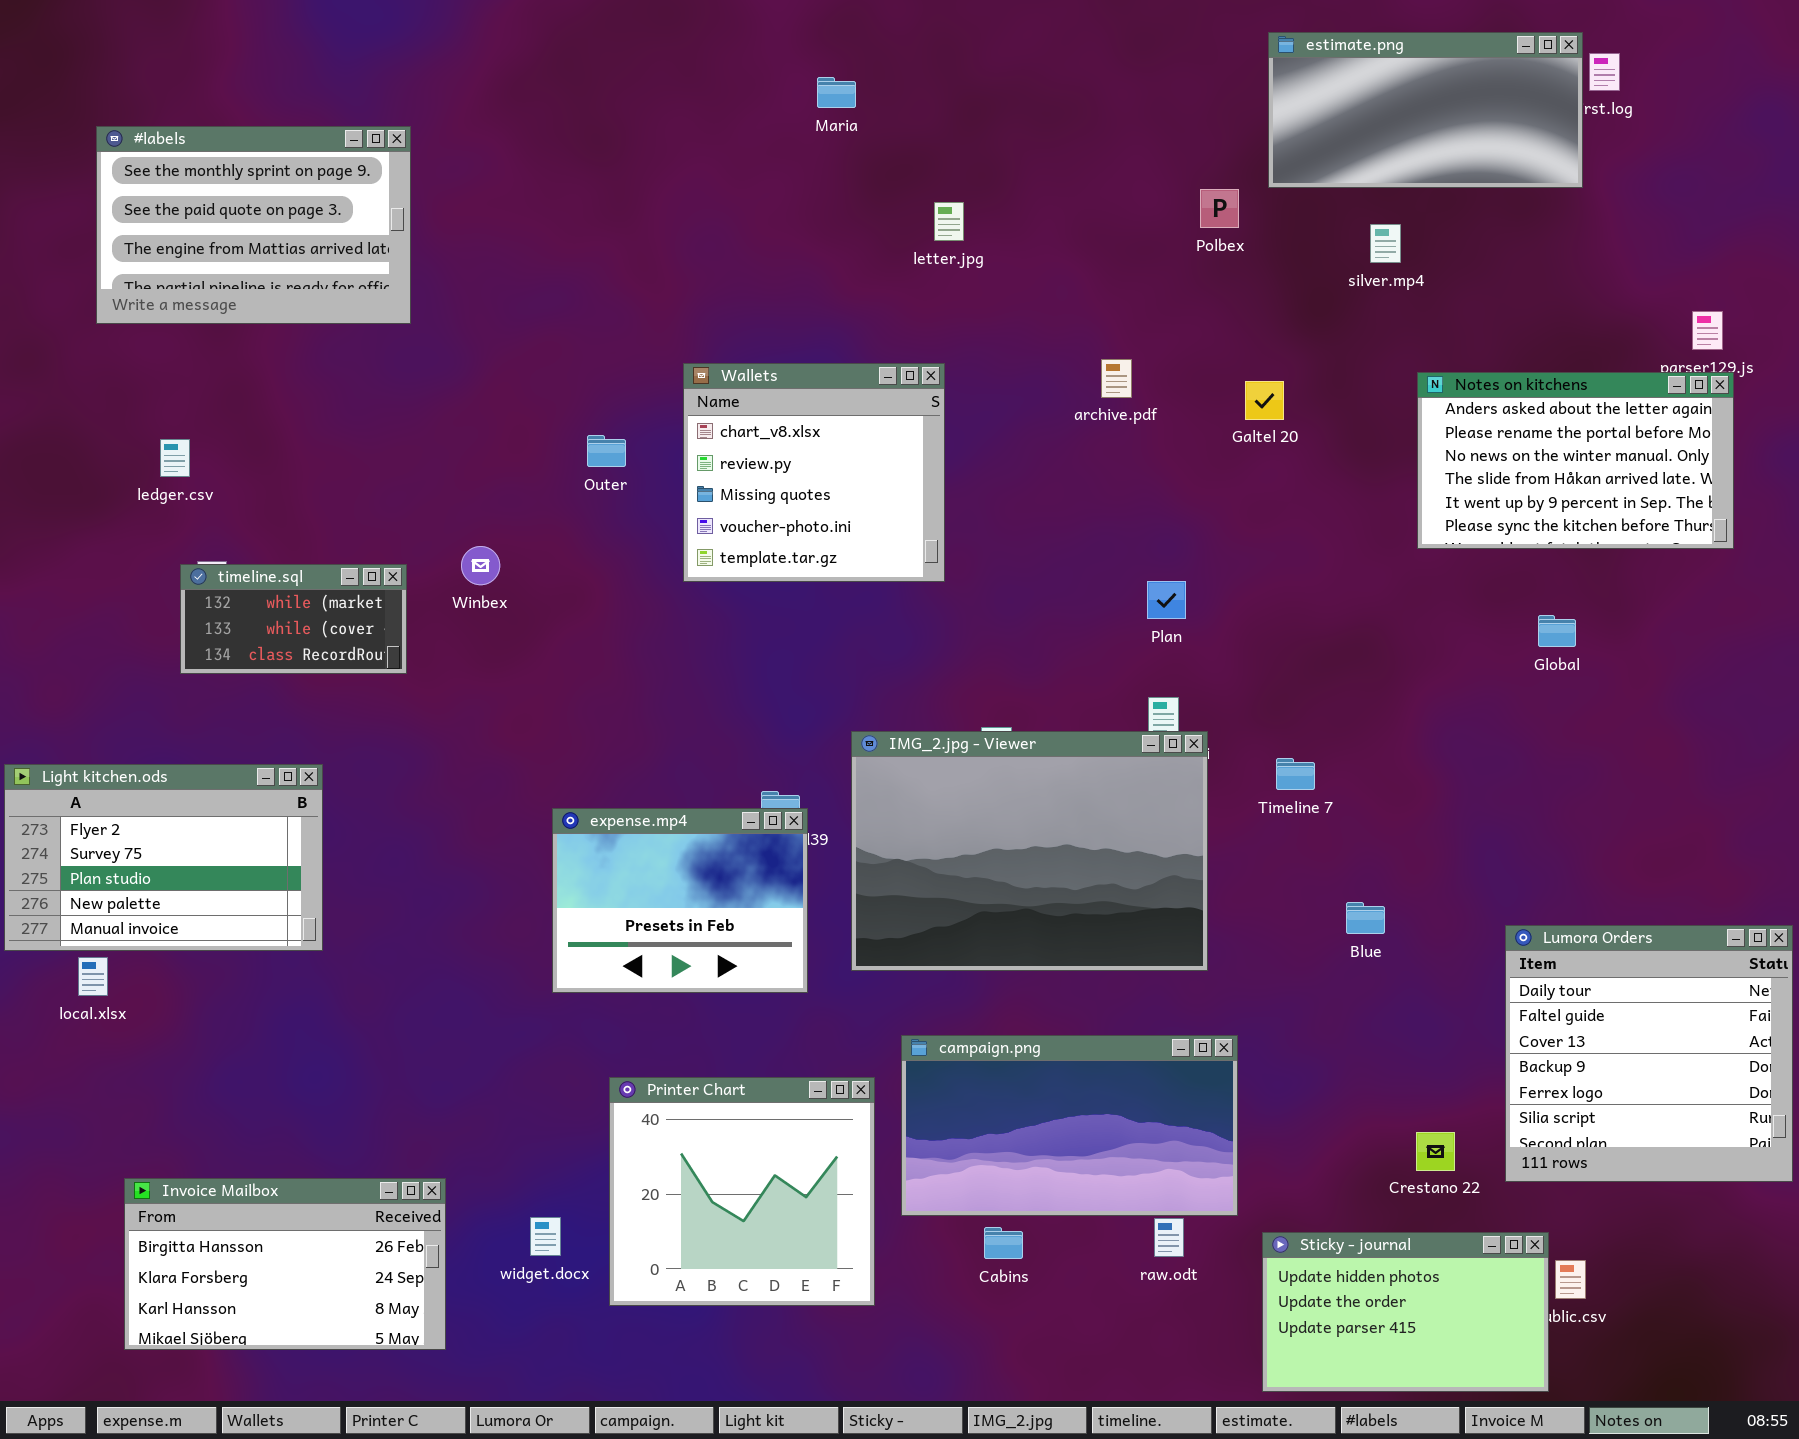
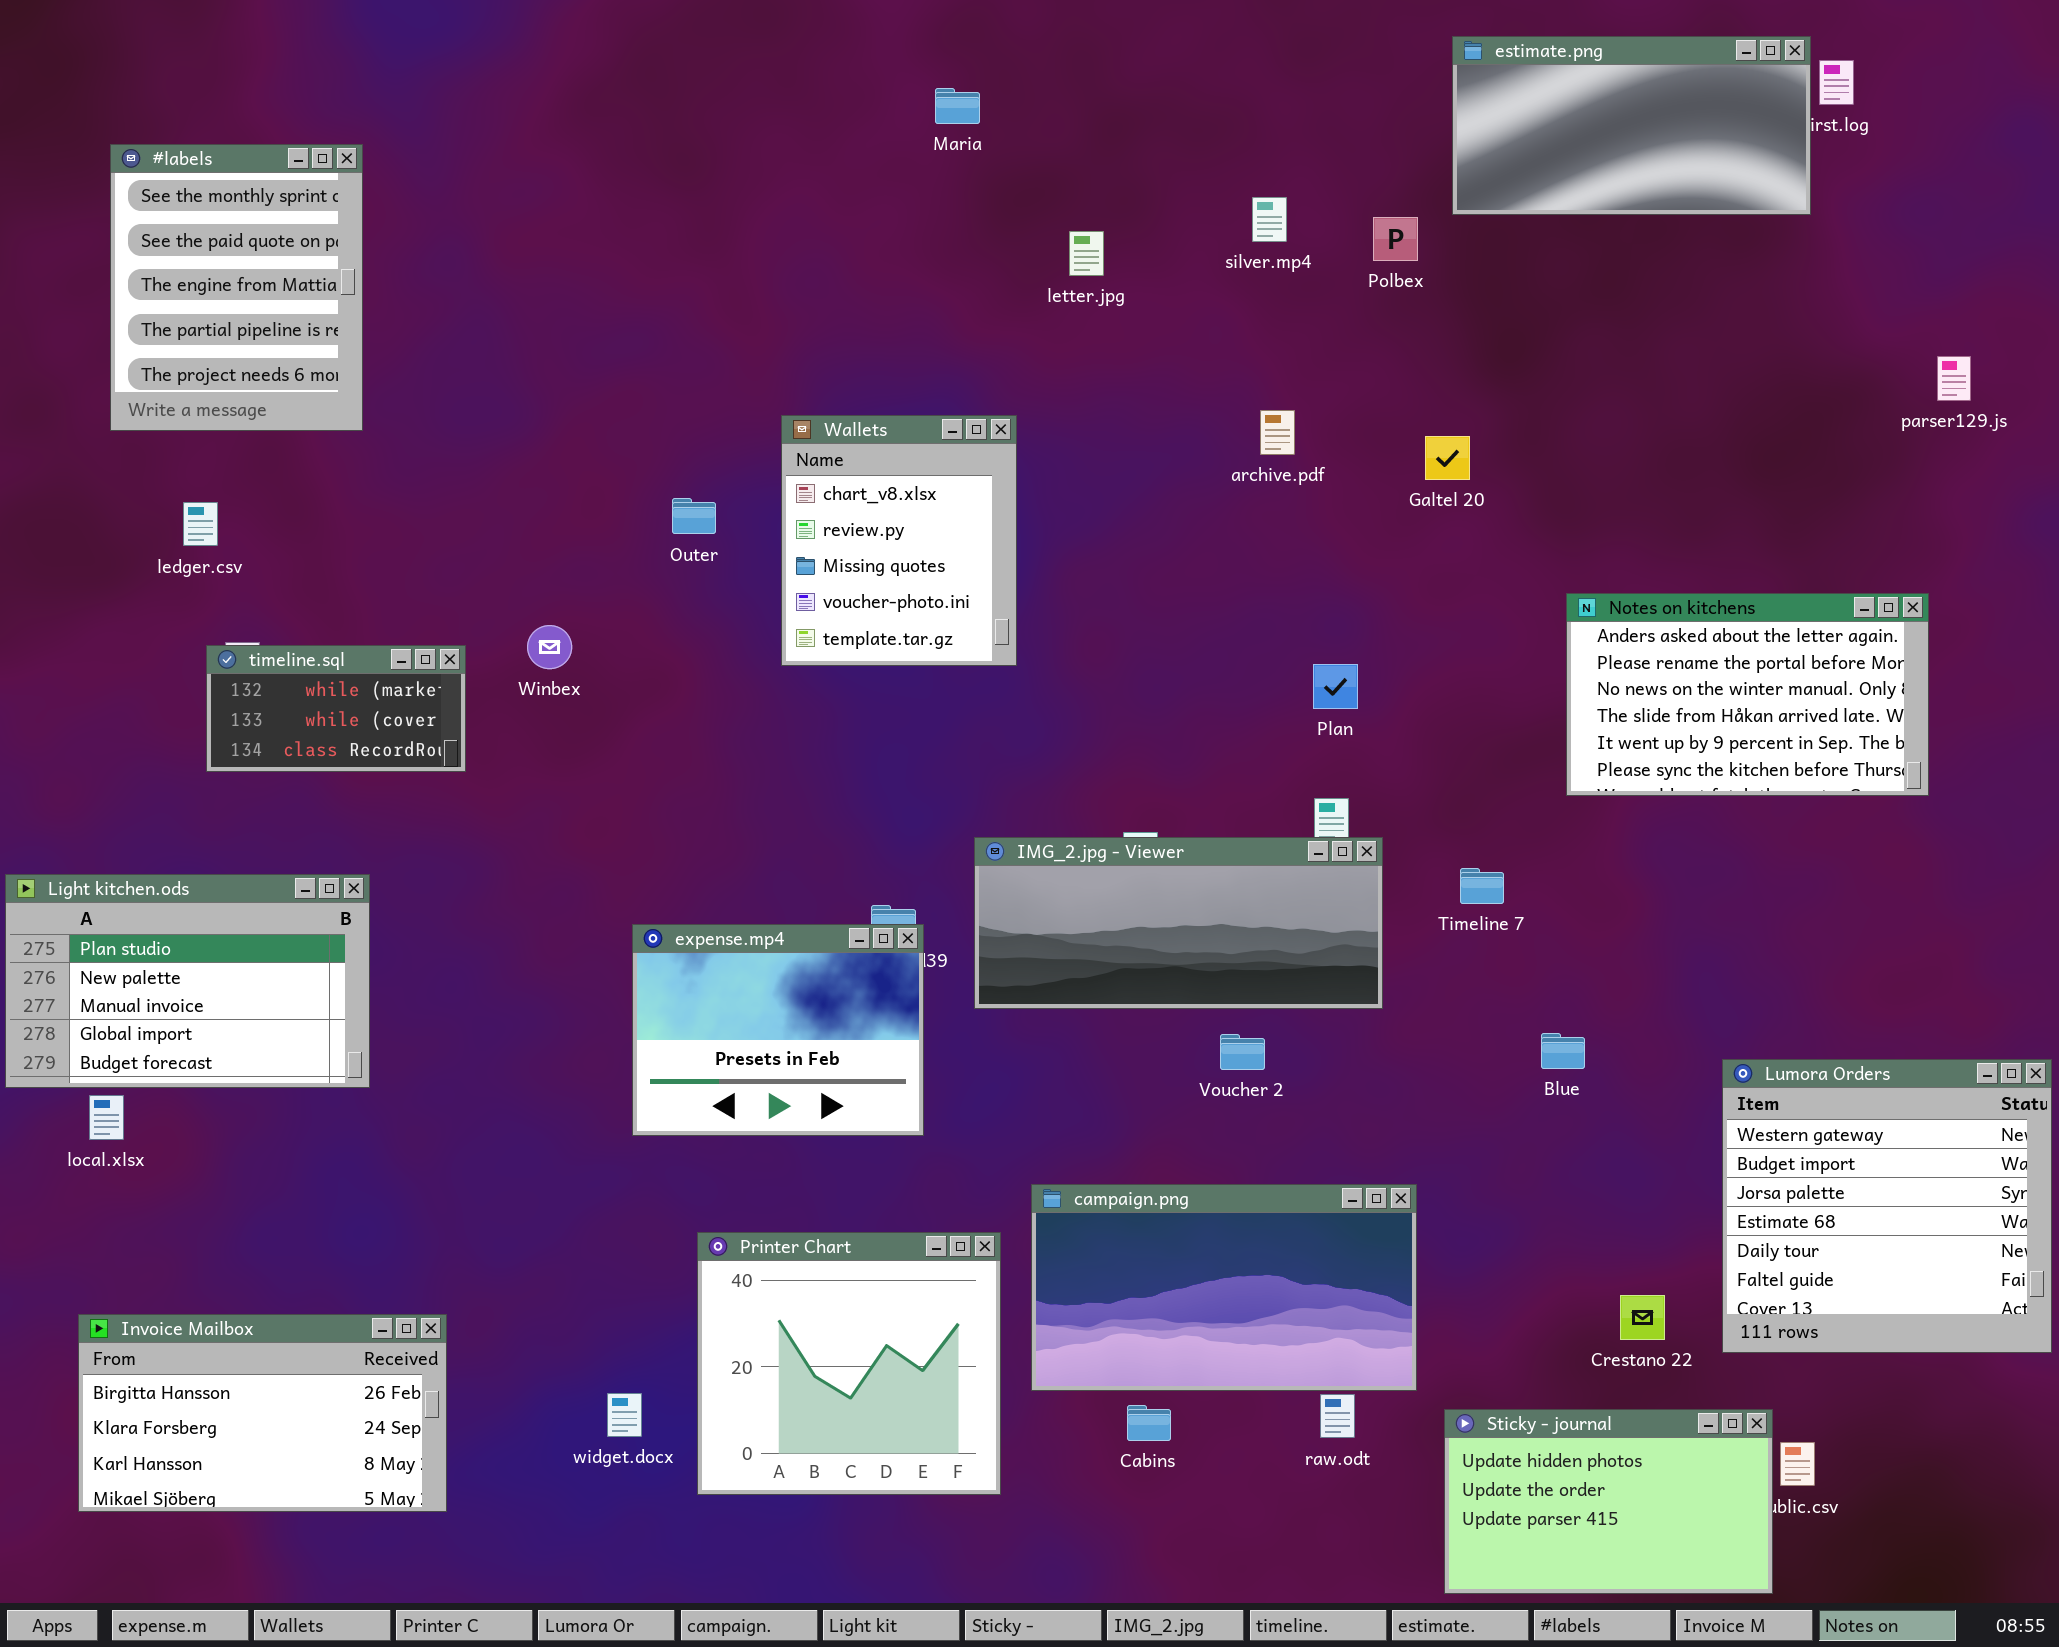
#labels: [96,126,411,324] -> [110,144,363,431], resized
silver.mp4: [1370,224,1401,263] -> [1252,197,1287,242], moved
Wallets: [683,363,945,582] -> [781,415,1017,666], resized
Notes on kitchens: [1417,372,1734,549] -> [1566,593,1929,796], moved
IMG_2.jpg - Viewer: [851,731,1208,971] -> [974,837,1383,1009], resized
Light kitchen.ods: [4,764,323,951] -> [5,874,370,1088], scrolled down 2 rows
Lumora Orders: [1505,925,1793,1182] -> [1722,1059,2052,1353], scrolled up 4 rows
Invoice Mailbox: [124,1178,446,1350] -> [78,1314,447,1512], moved

